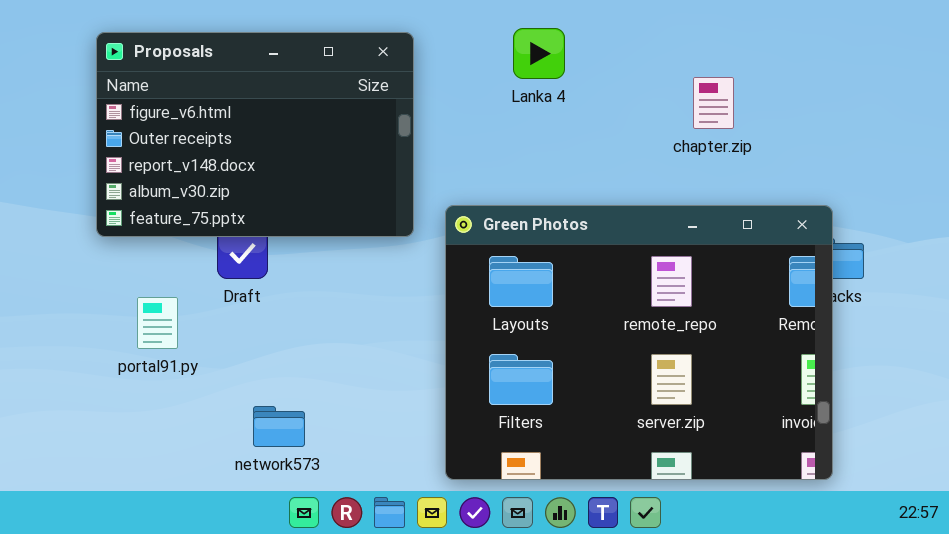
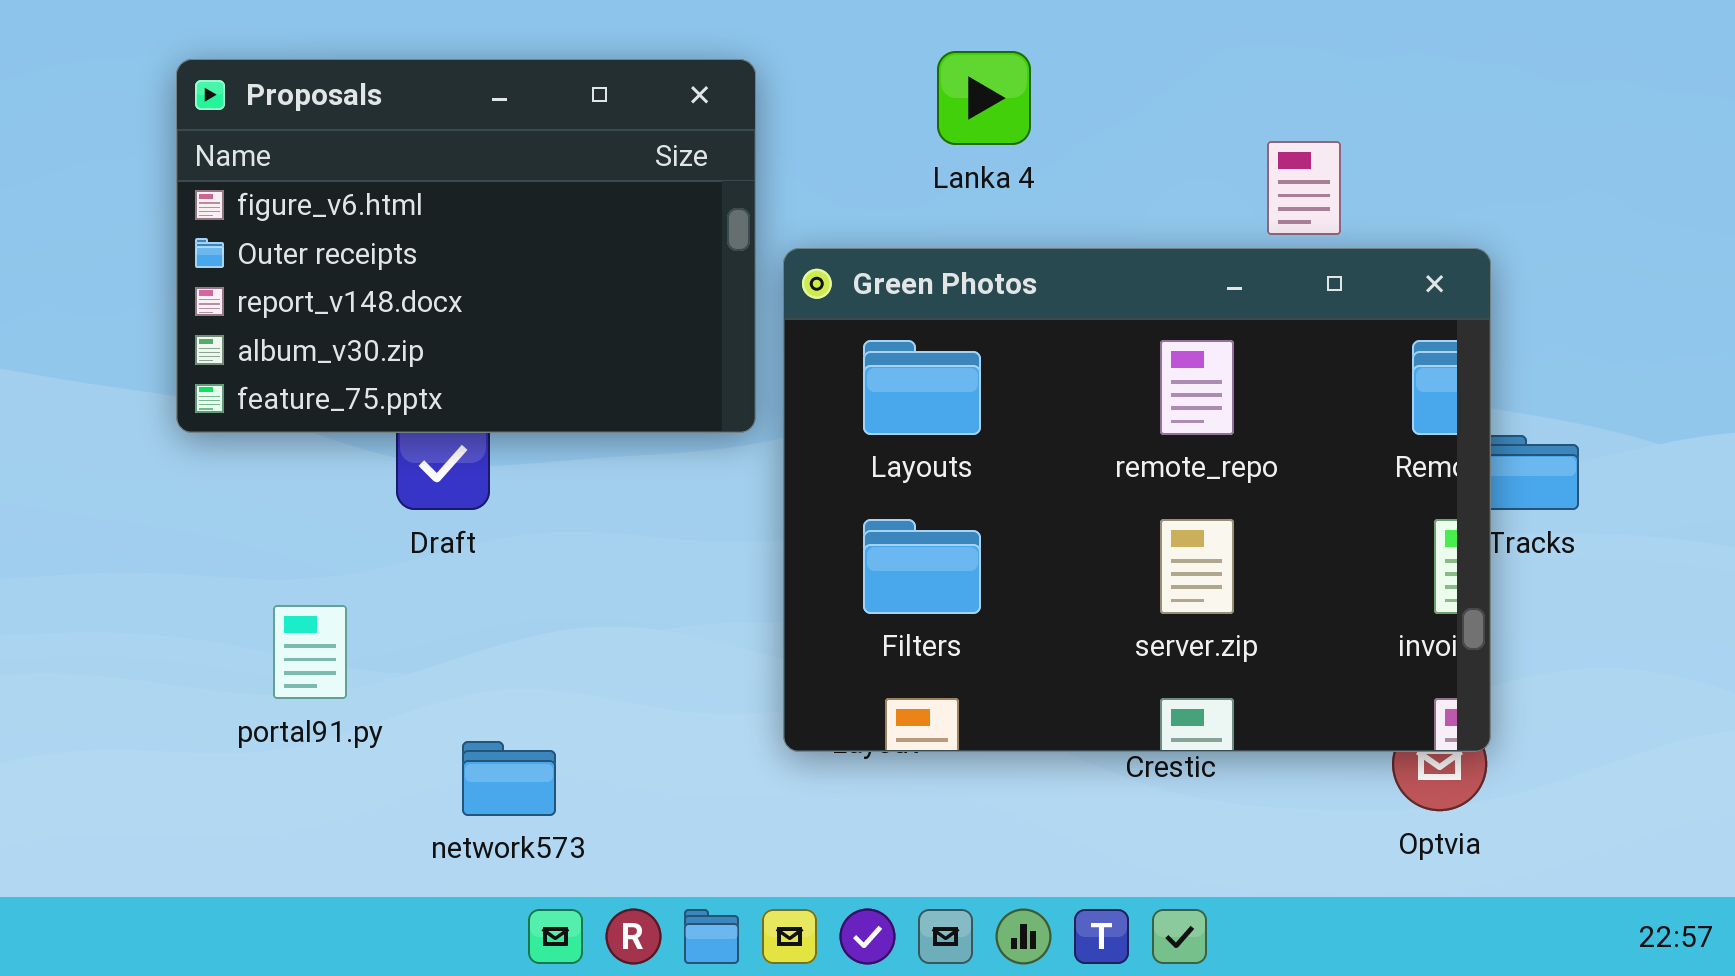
Green Photos: [445,205,833,480] -> [783,248,1491,752], moved
portal91.py: [137,297,178,349] -> [273,605,347,699], moved

